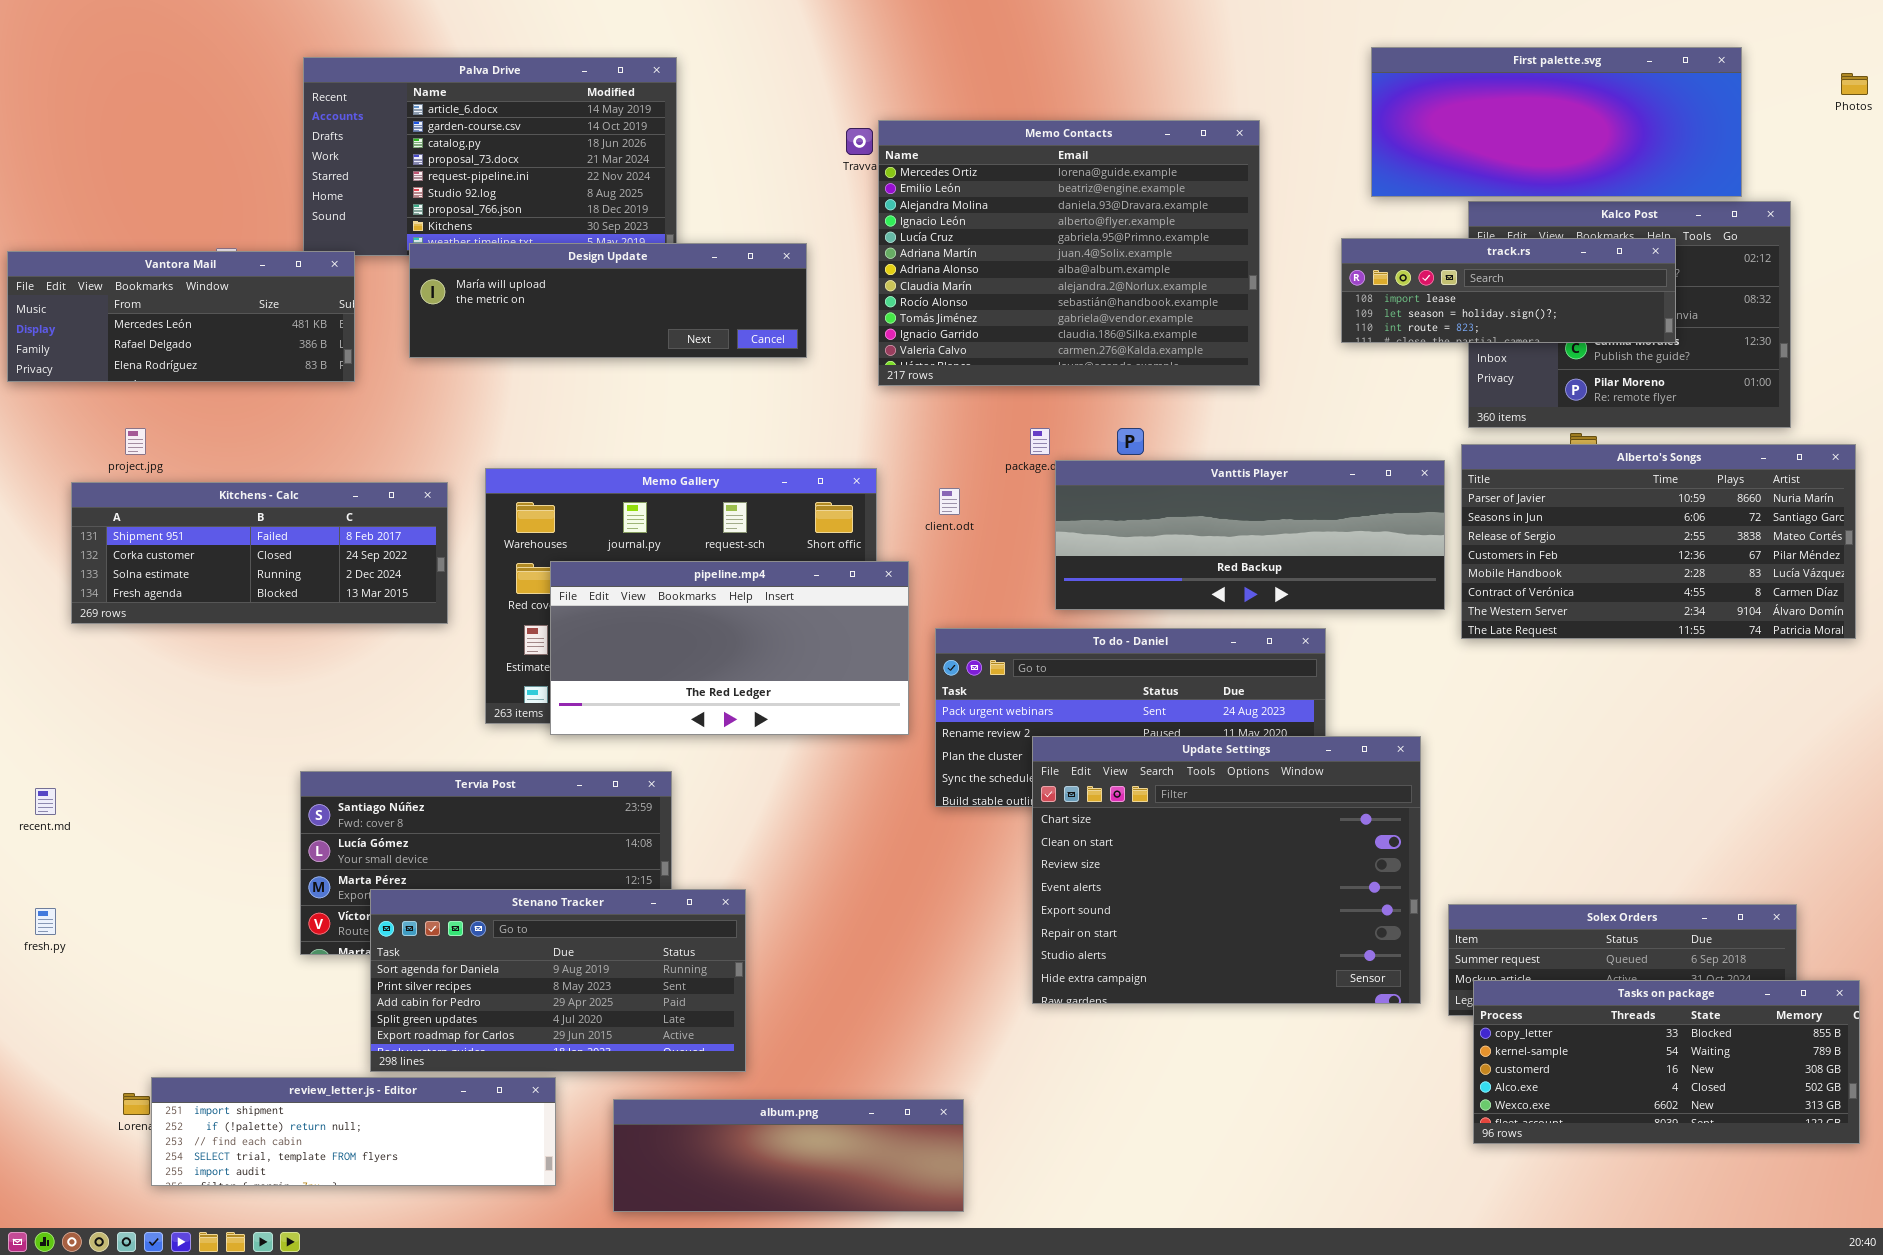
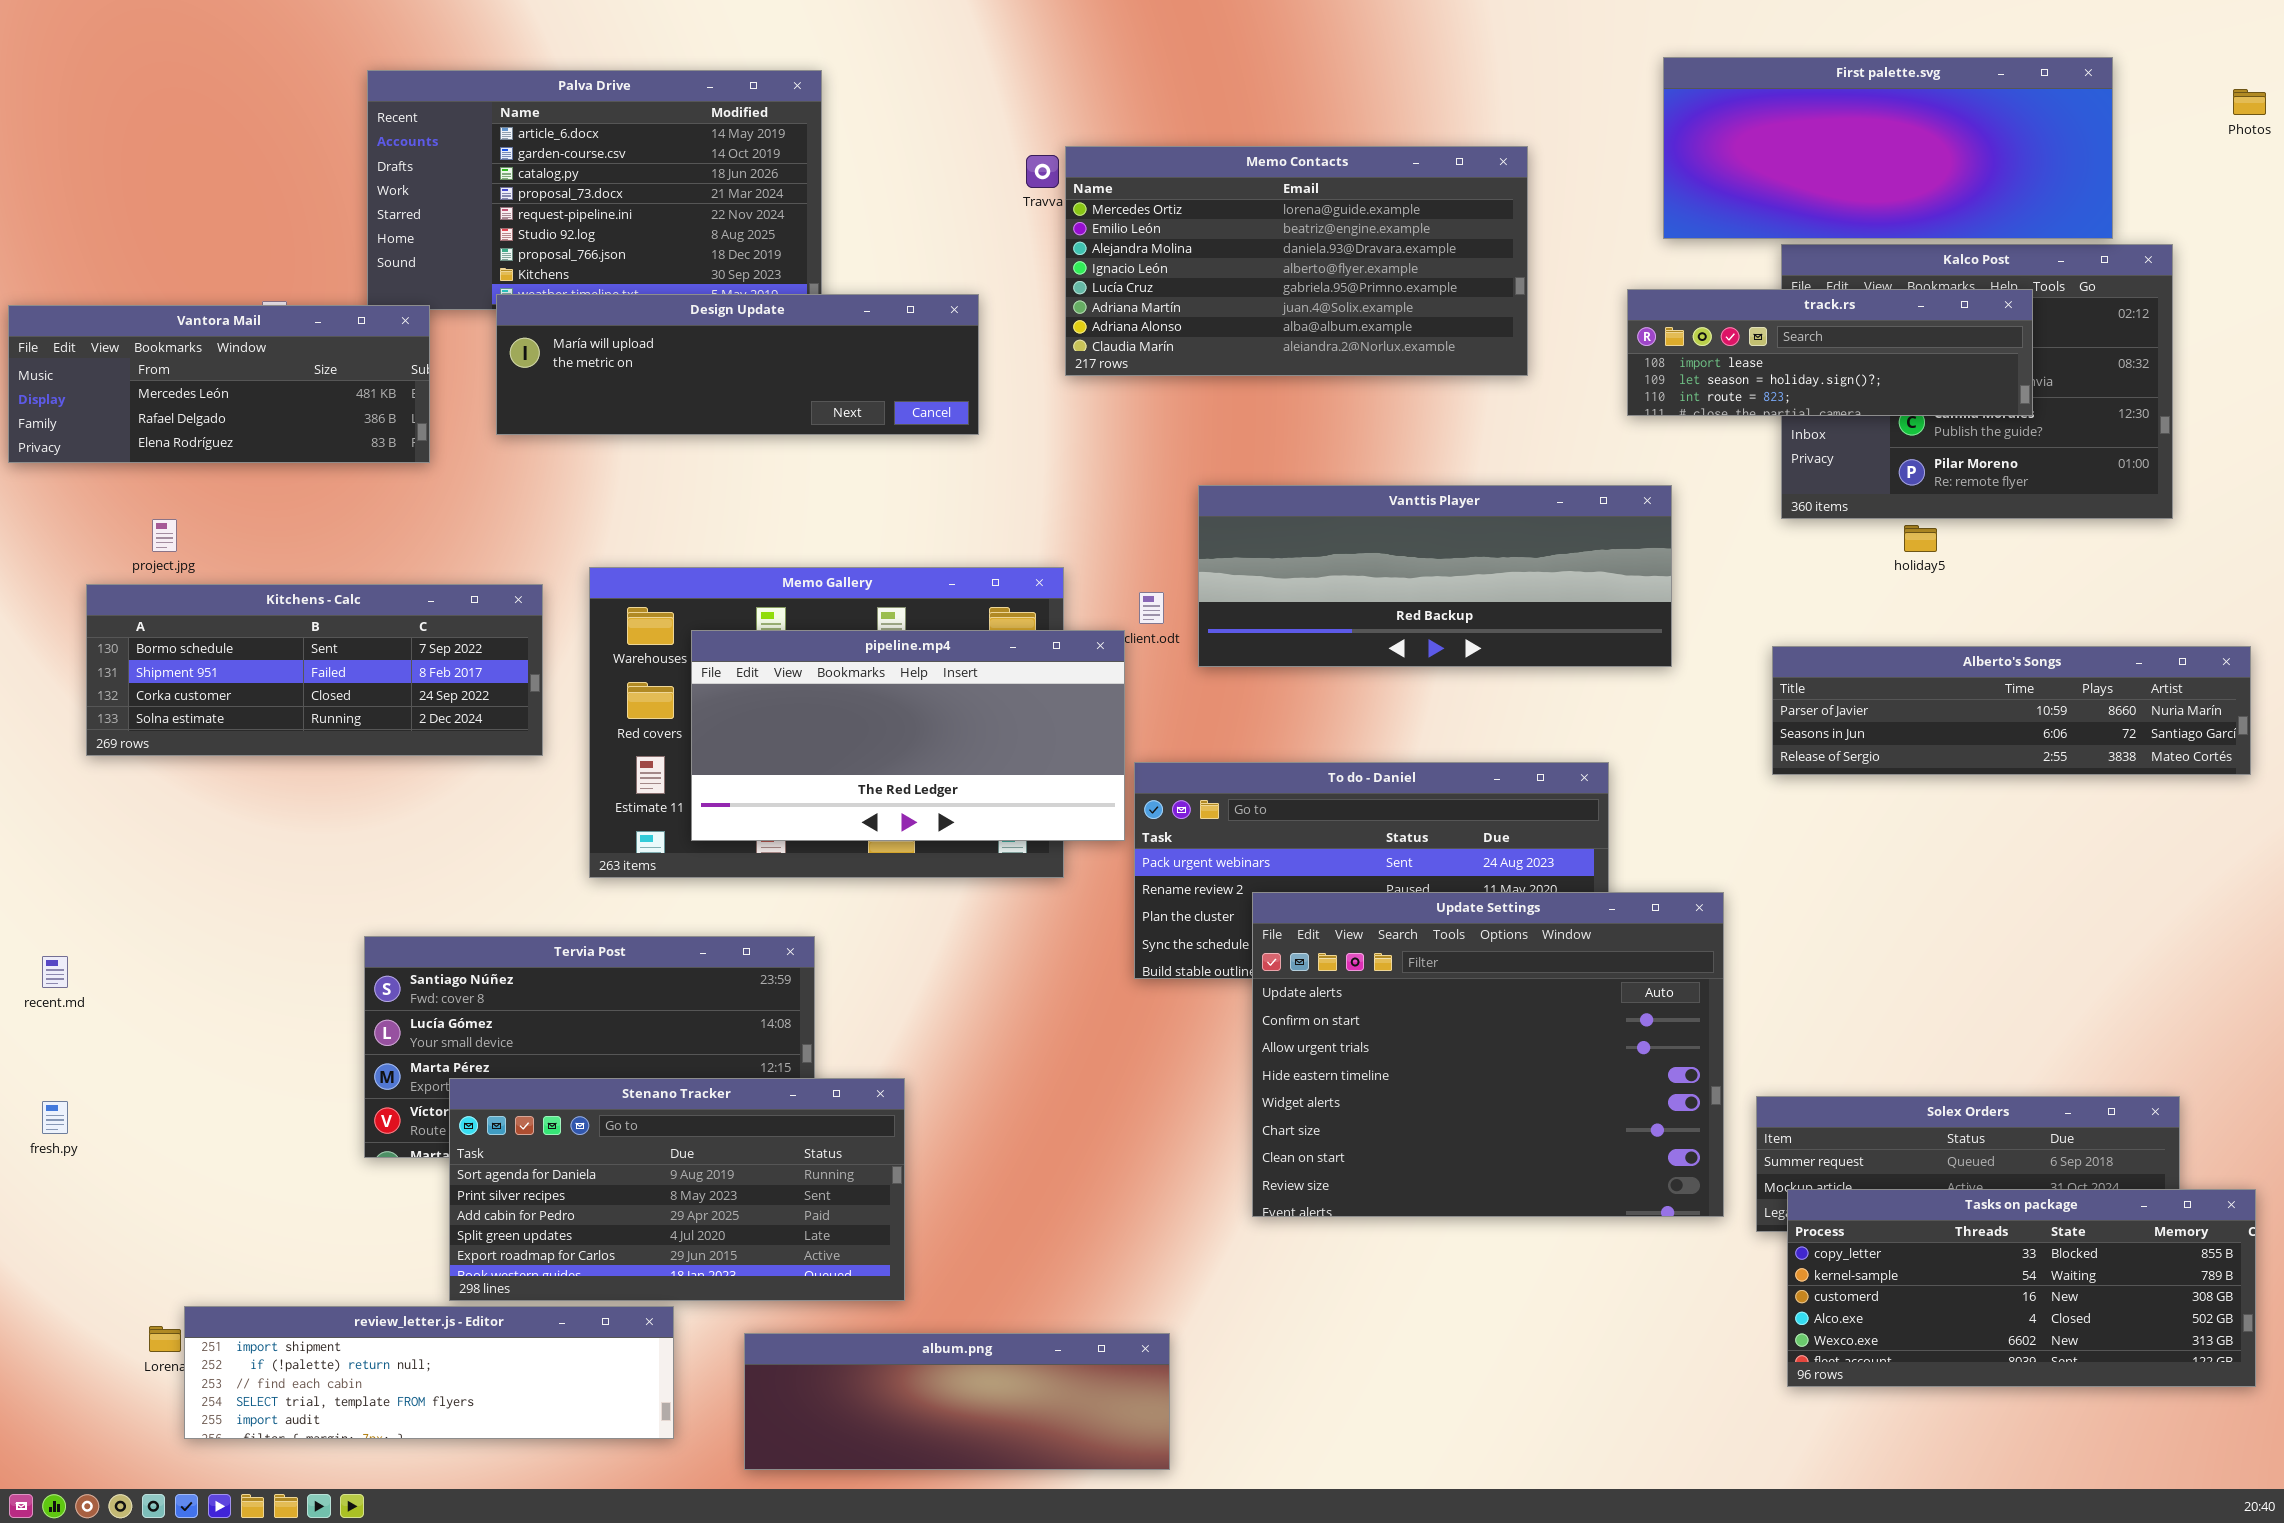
Memo Contacts: [878,120,1260,386] -> [1065,146,1528,376], resized
Alberto's Songs: [1461,444,1856,639] -> [1772,646,2251,775], resized
Vanttis Player: [1055,460,1445,610] -> [1198,485,1672,667], moved
Kitchens - Calc: [71,482,448,624] -> [86,584,543,756], scrolled up 1 row
pipeline.mp4: [550,561,909,735] -> [691,630,1125,841], moved
Update Settings: [1032,736,1421,1004] -> [1252,892,1724,1217], scrolled up 5 rows

